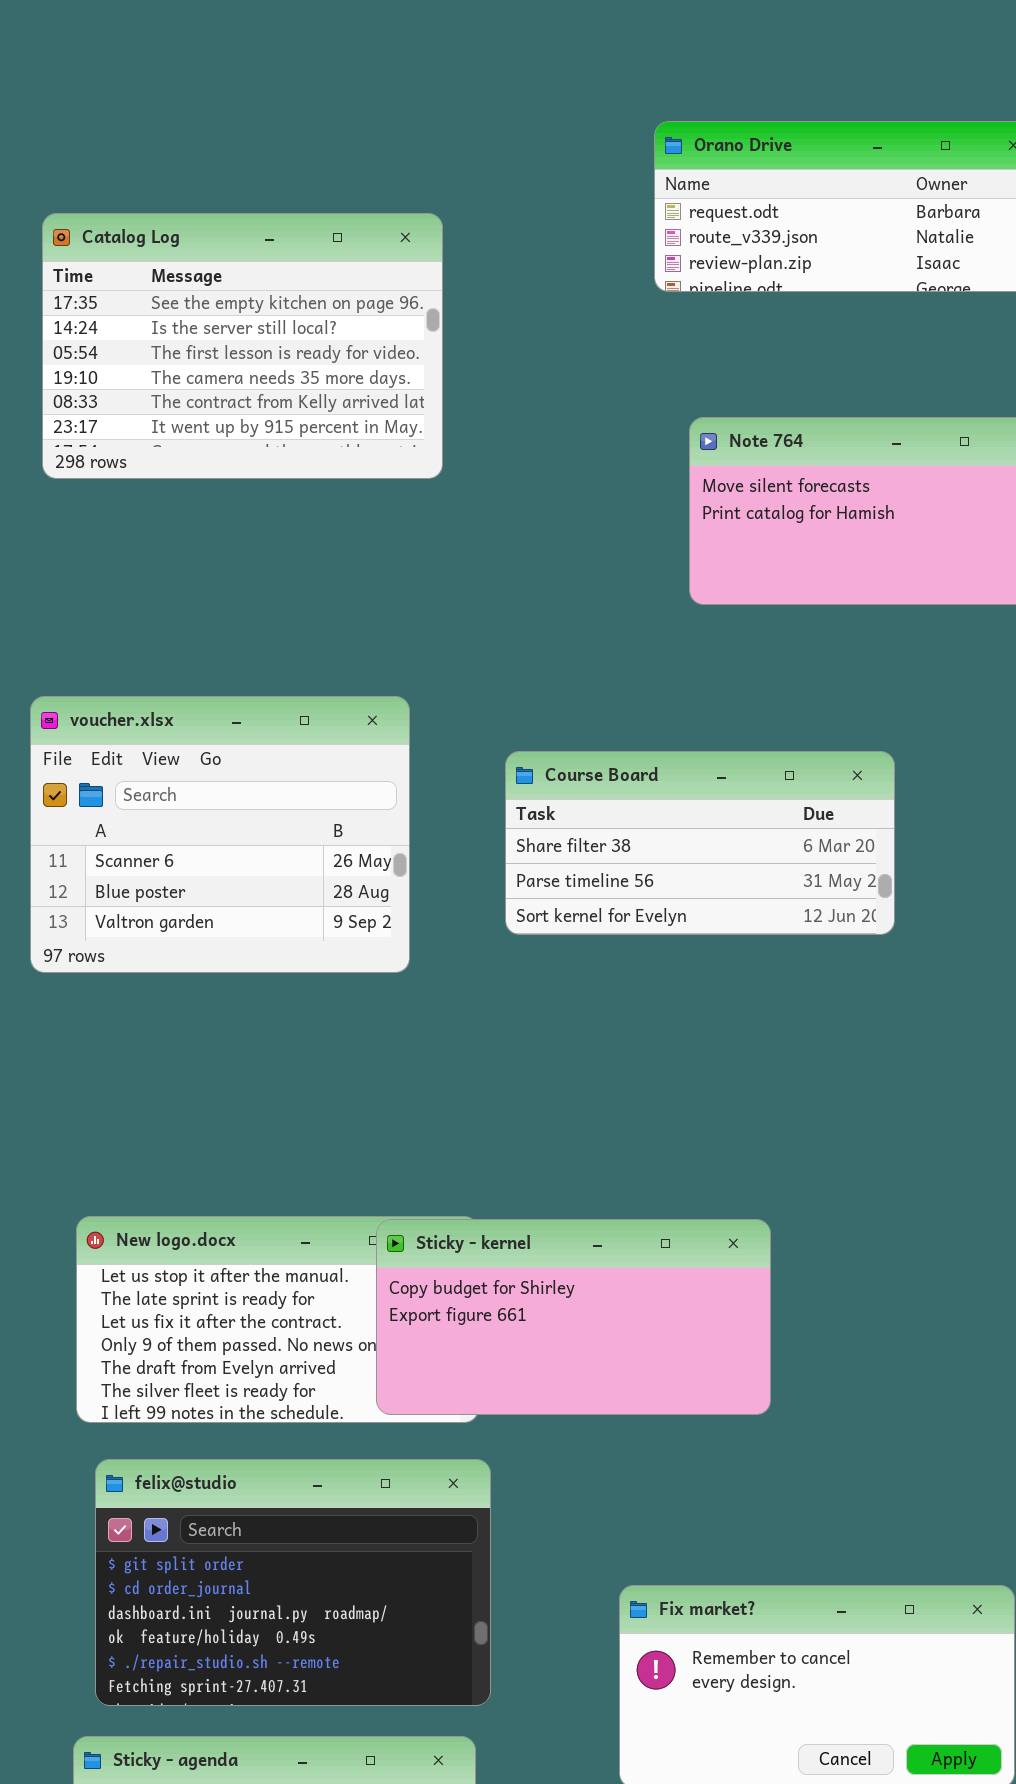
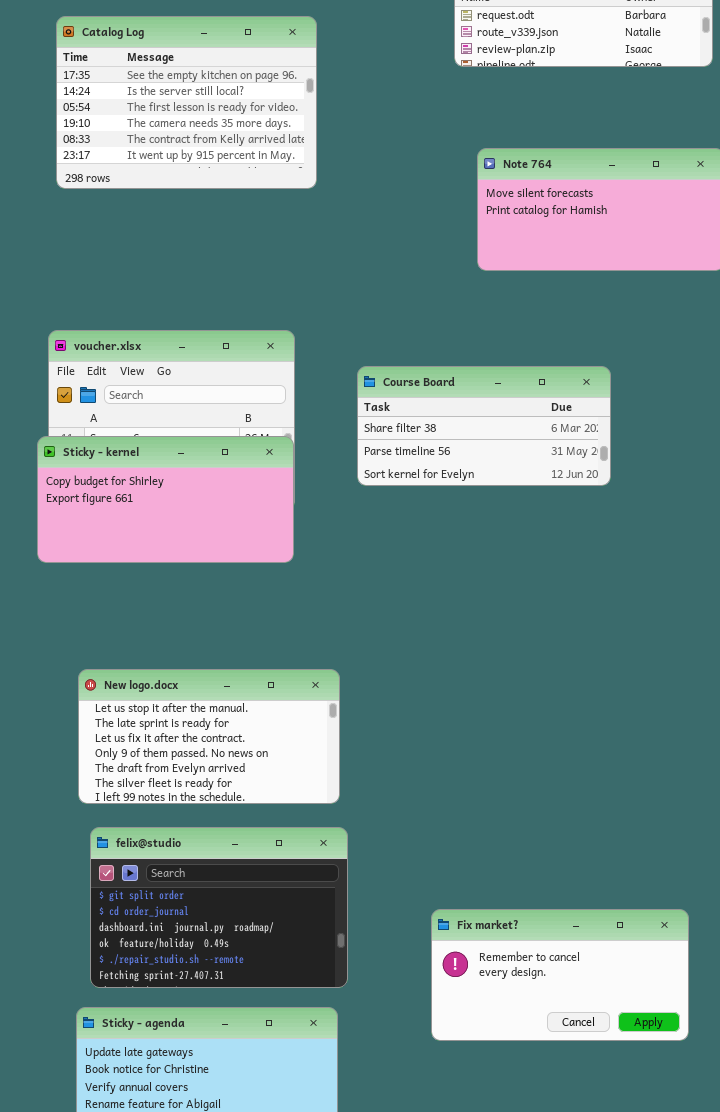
Sticky - kernel: [376,1219,771,1415] -> [37,436,294,563], moved

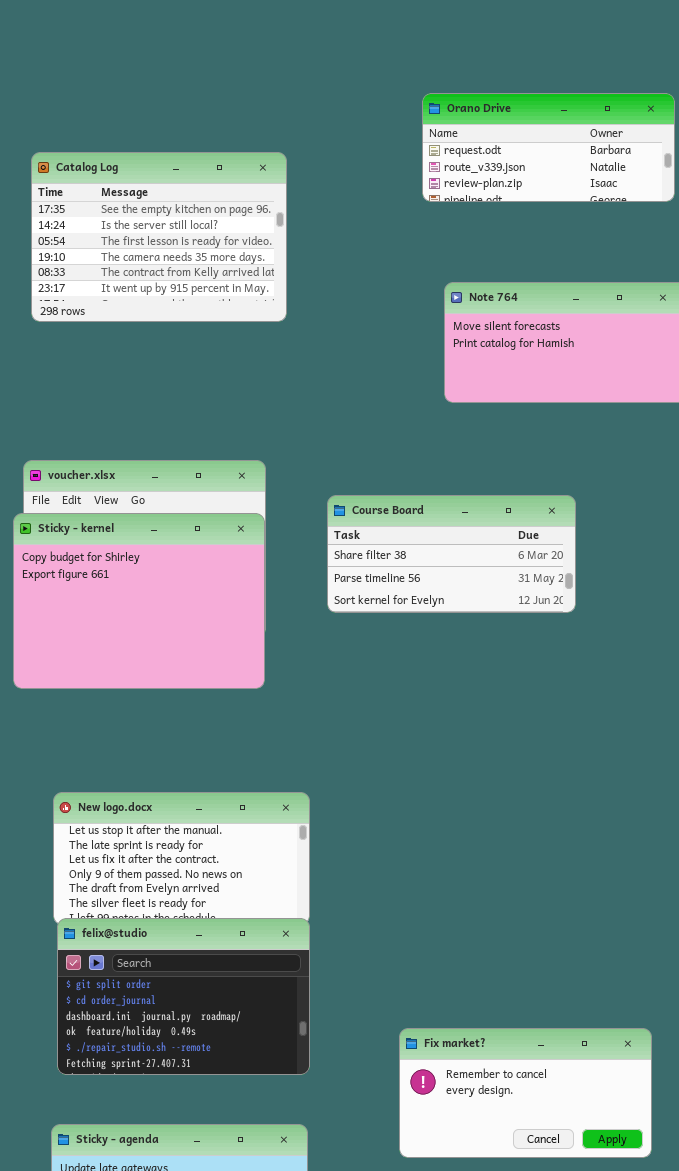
Sticky - kernel: [37,436,294,563] -> [13,513,265,689], resized
felix@studio: [90,827,348,988] -> [57,918,310,1075], moved

